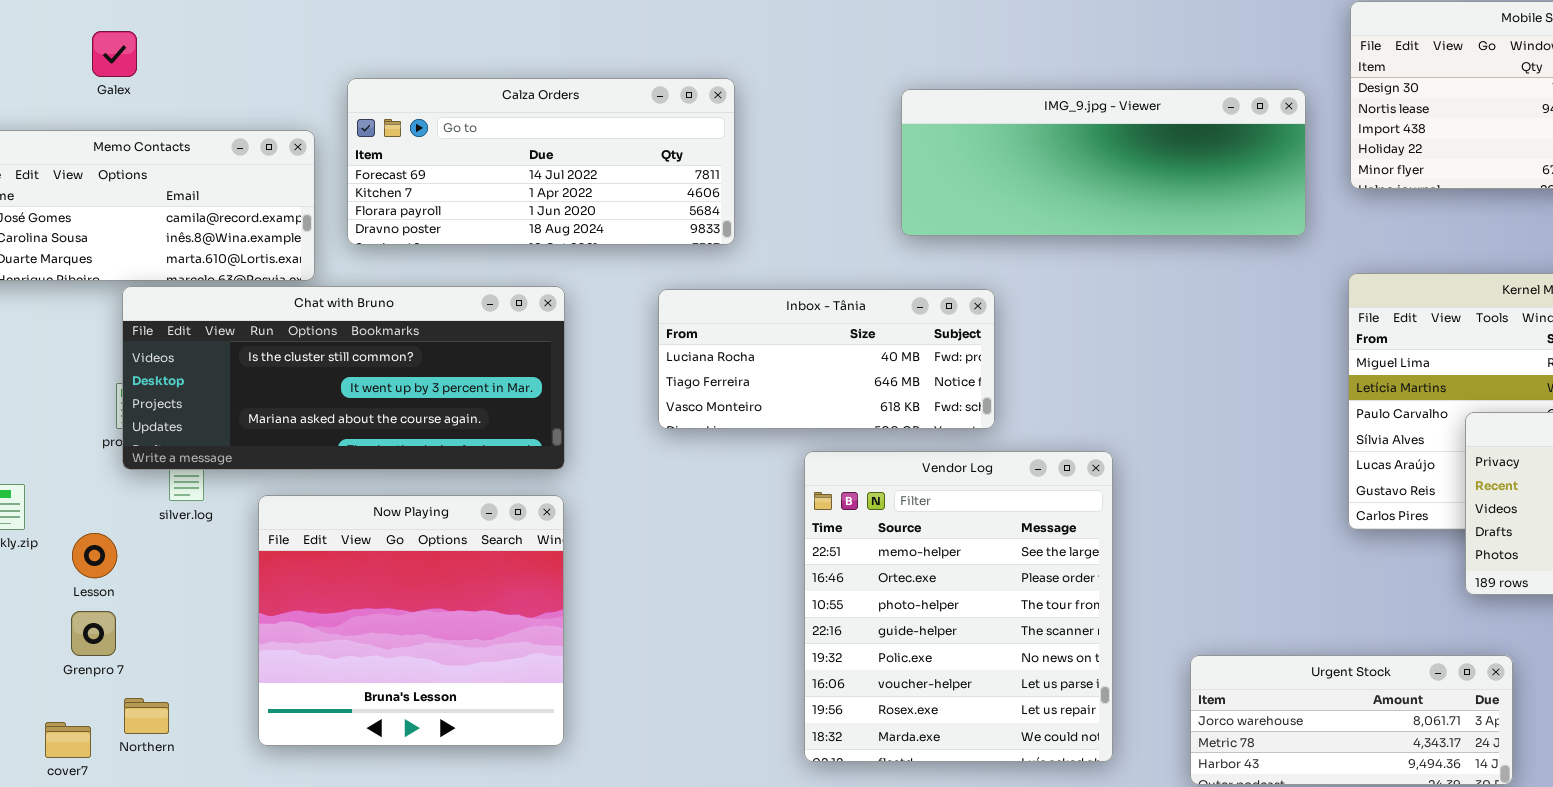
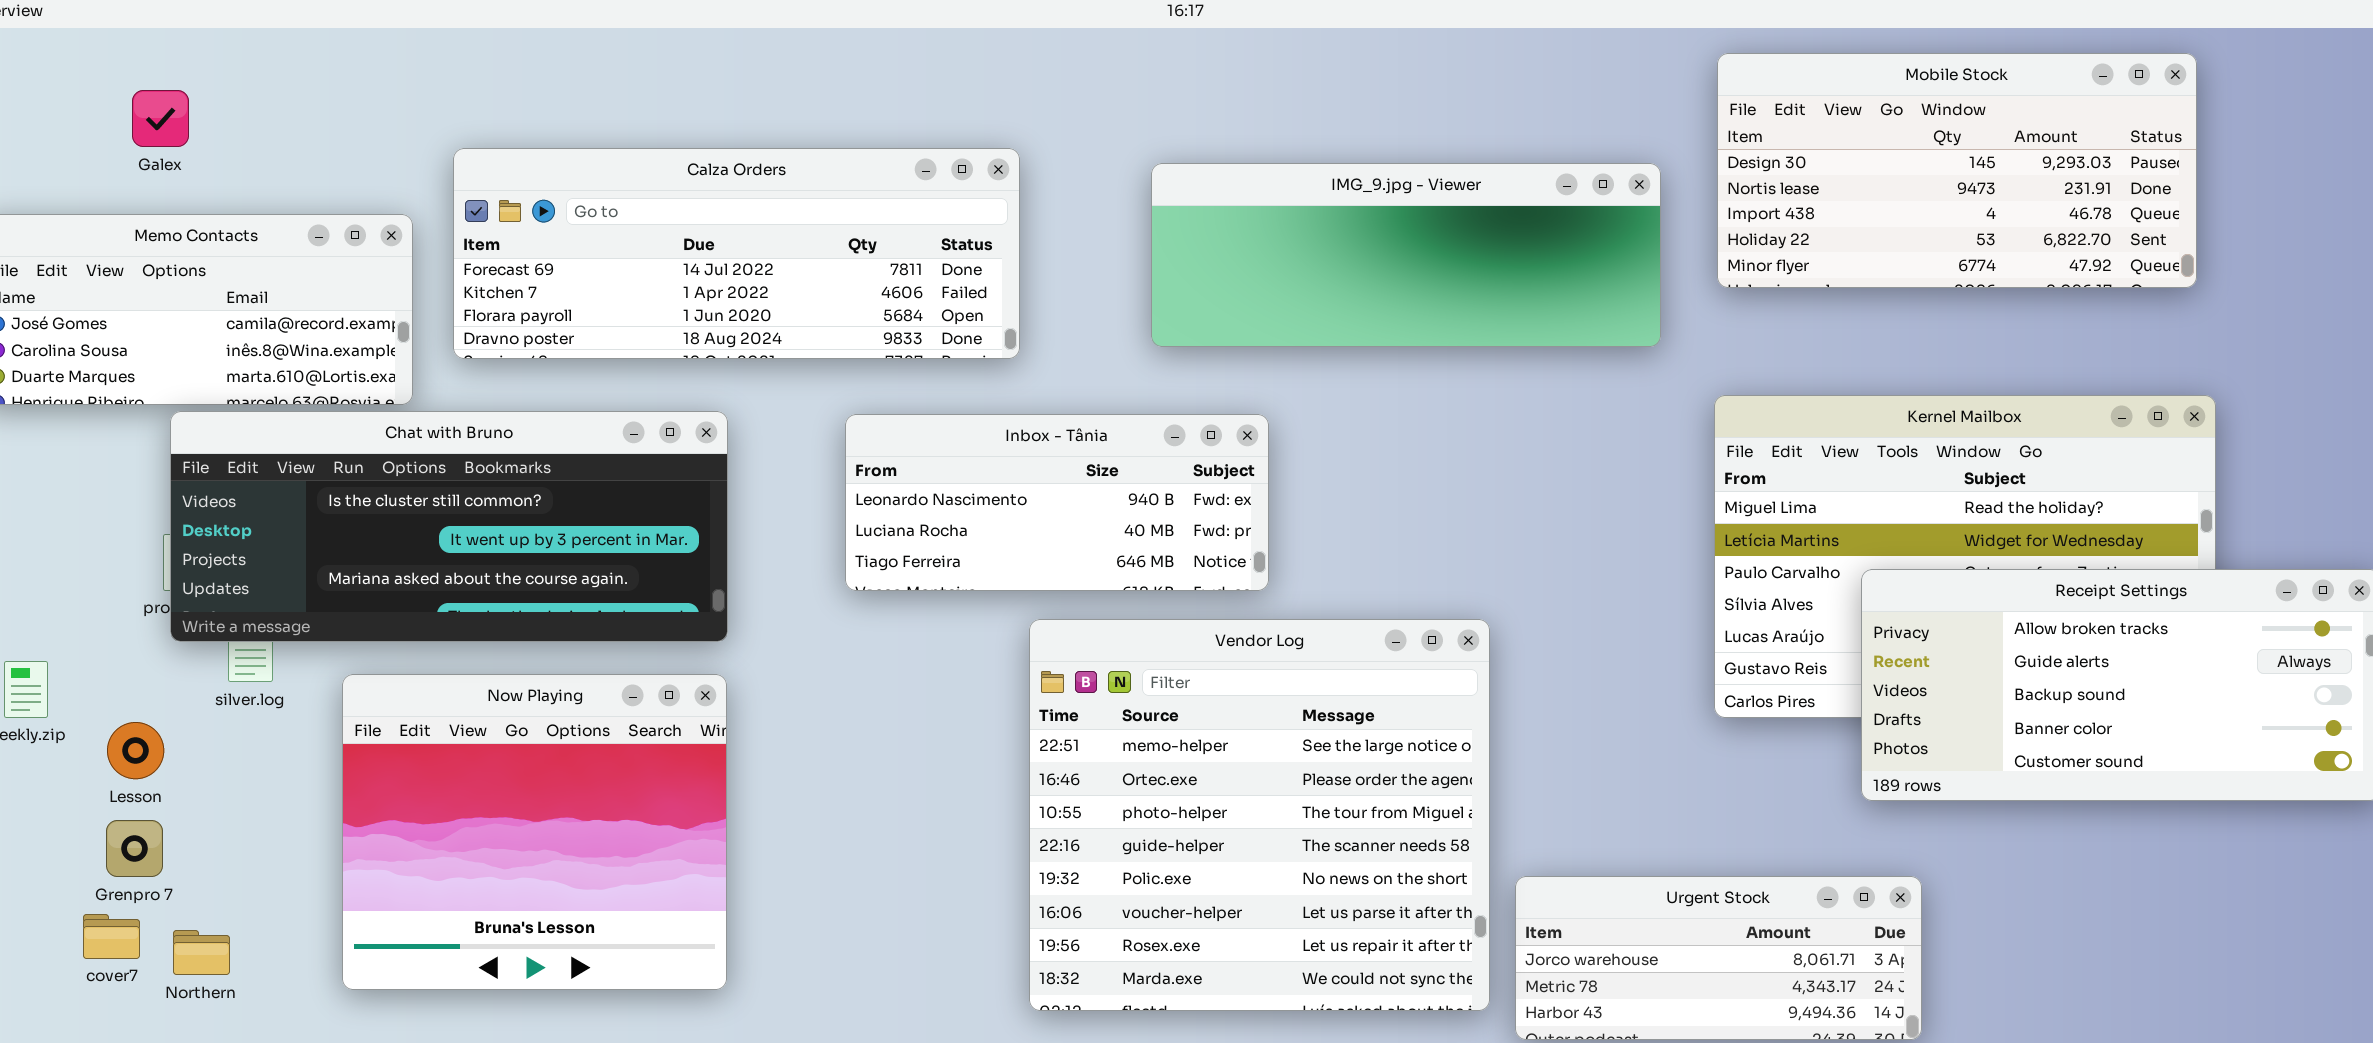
Calza Orders: [347,78,735,245] -> [453,148,1020,359], resized
Inbox - Tânia: [658,289,995,429] -> [845,414,1269,591], scrolled up 1 row
Vendor Log: [804,451,1113,762] -> [1029,619,1490,1011], resized
cover7: [45,722,91,758] -> [83,914,140,959], moved

